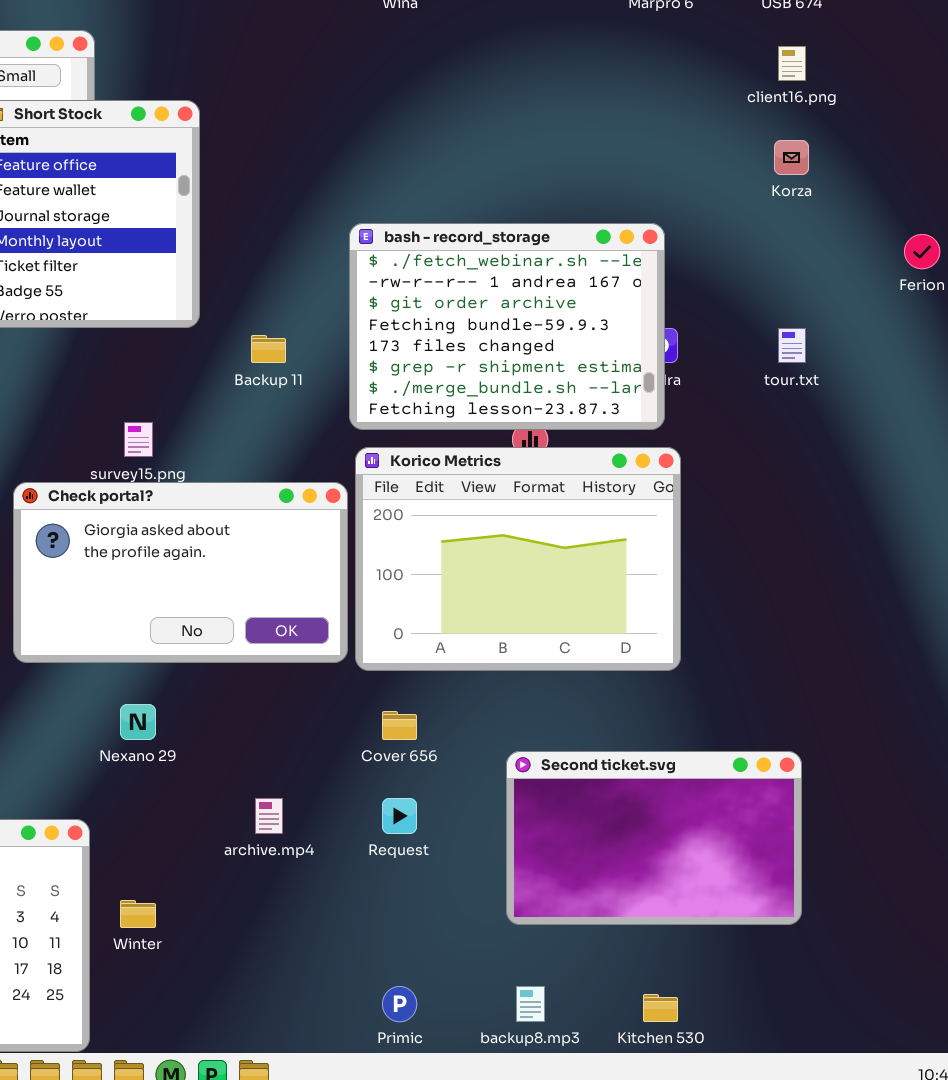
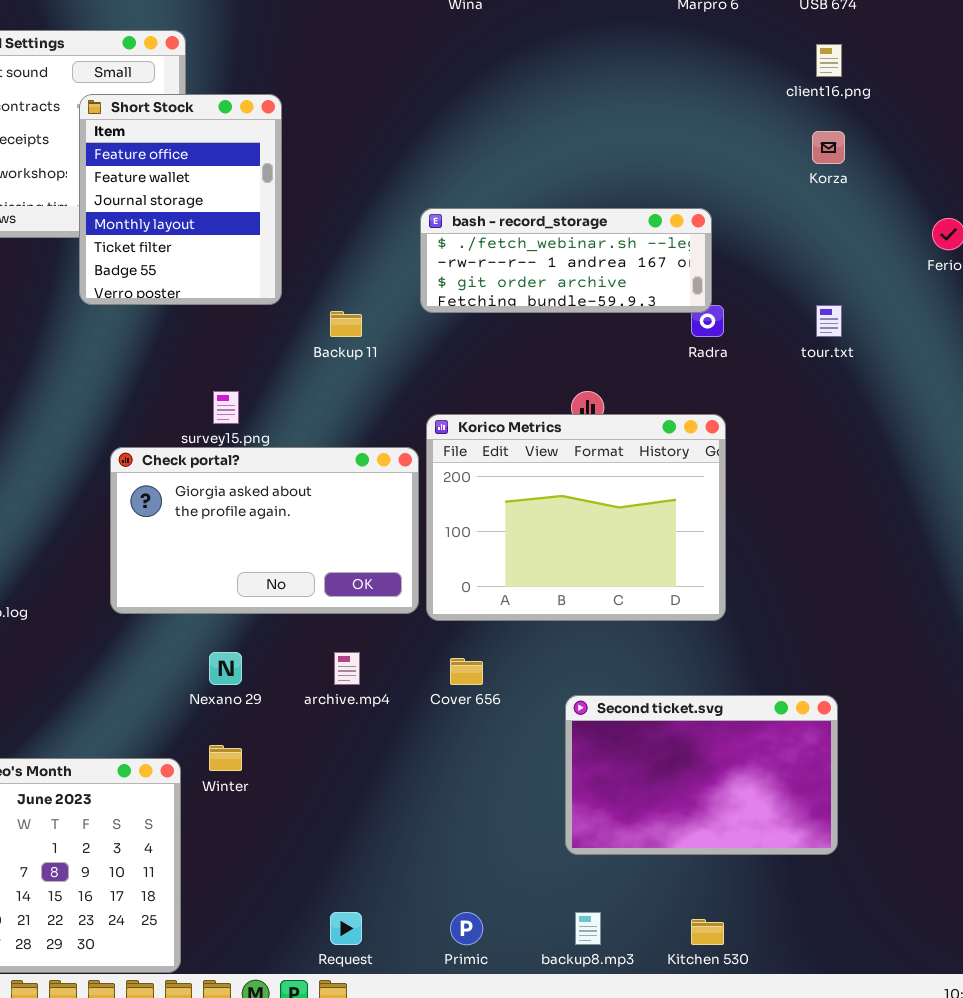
bash - record_storage: [349,223,665,430] -> [420,208,712,313], resized
archive.mp4: [255,798,283,834] -> [334,652,360,685], moved
Request: [382,798,417,834] -> [330,912,362,945], moved
Winter: [120,900,156,928] -> [209,745,242,771], moved

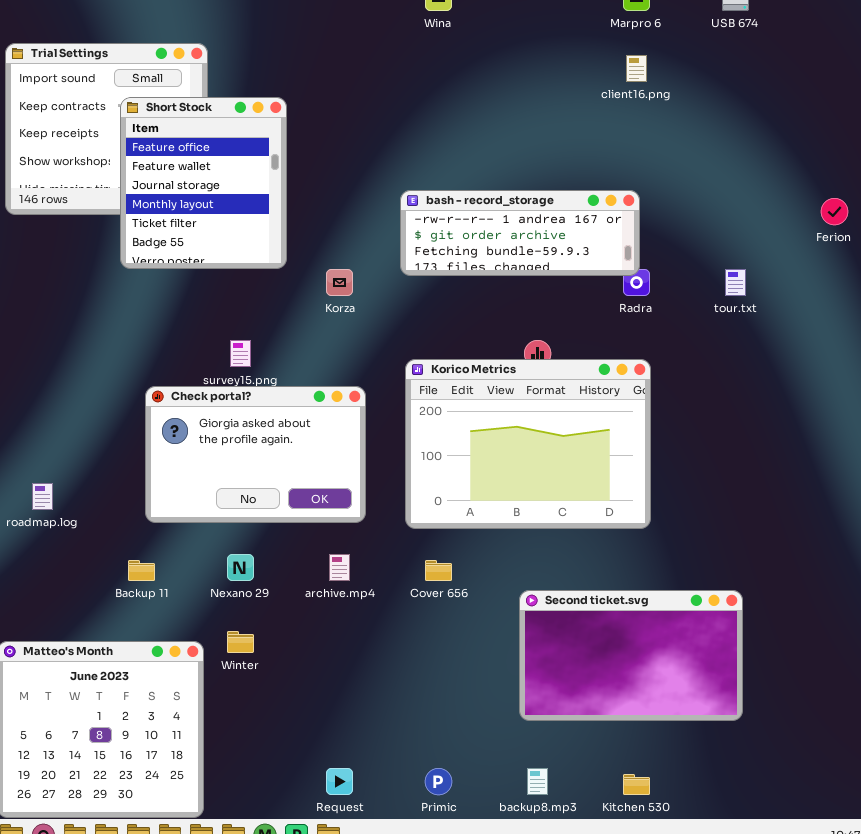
client16.png: [816,44,842,77] -> [626,55,647,82], moved
Korza: [812,131,845,164] -> [326,269,353,296], moved
bash - record_storage: [420,208,712,313] -> [400,190,640,276], scrolled down 1 row
Backup 11: [330,311,362,337] -> [128,560,155,581], moved
Check portal?: [110,447,419,614] -> [145,386,366,523], resized

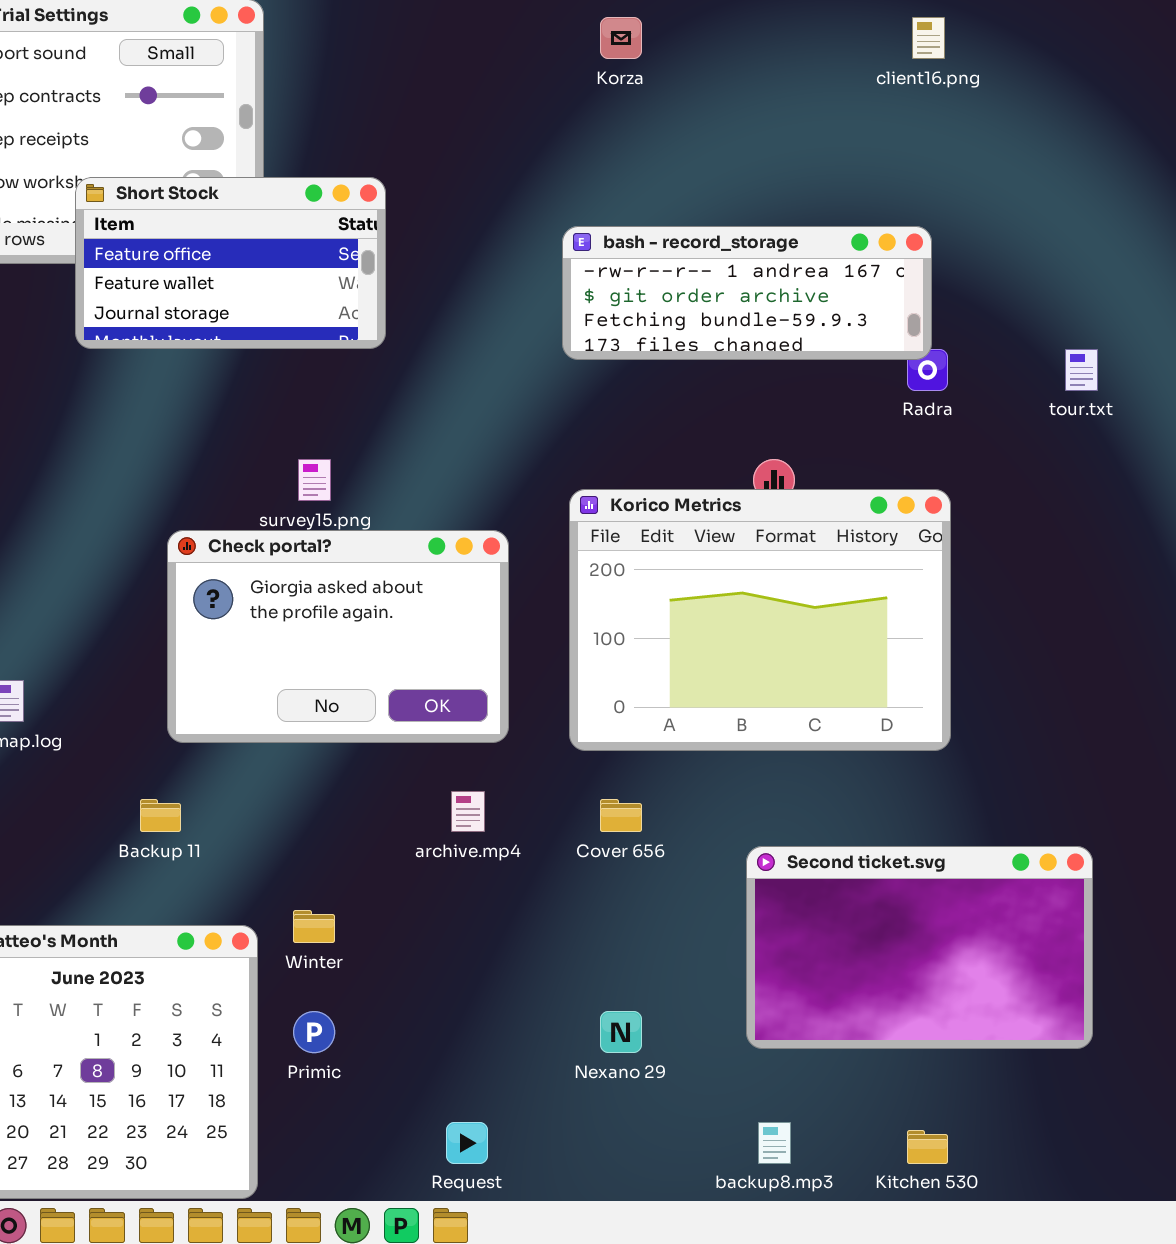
Short Stock: [120,97,287,269] -> [75,177,386,349], resized
Korza: [326,269,353,296] -> [600,17,642,59], moved
Nexano 29: [227,554,254,581] -> [600,1011,642,1053], moved
Primic: [425,768,452,795] -> [293,1011,335,1053], moved

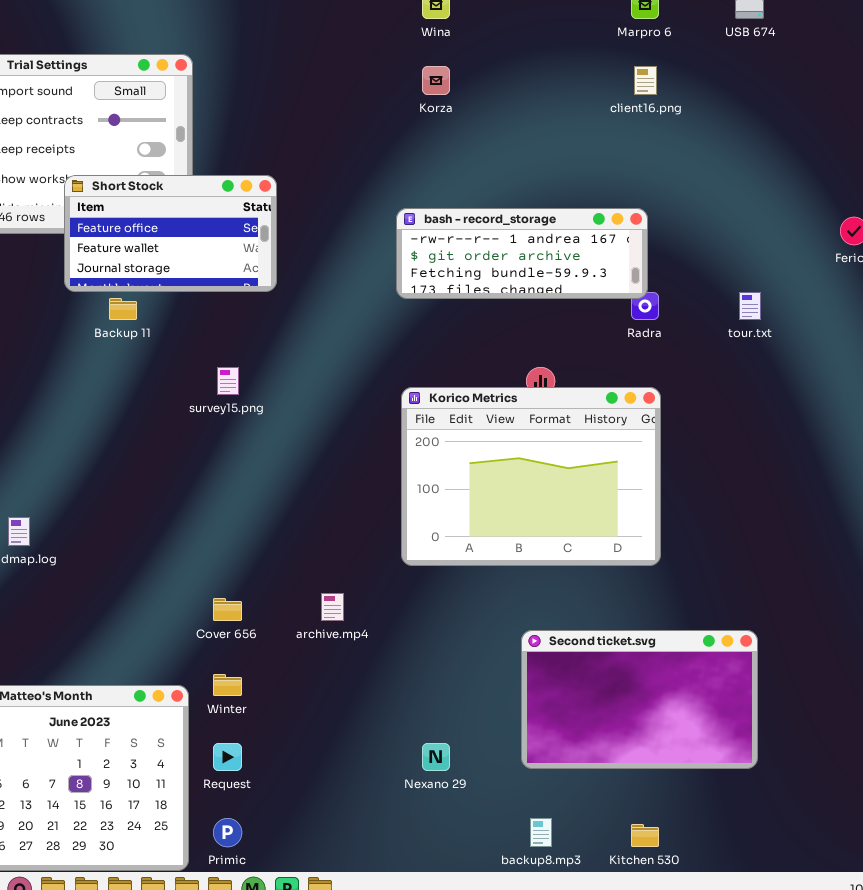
Check portal?: [167,530,509,743] -> none, closed
Backup 11: [140,799,181,832] -> [109,298,137,320], moved
Cover 656: [600,799,642,832] -> [213,598,242,621], moved
Primic: [293,1011,335,1053] -> [213,818,242,847], moved
Request: [446,1122,488,1164] -> [213,743,242,771], moved

